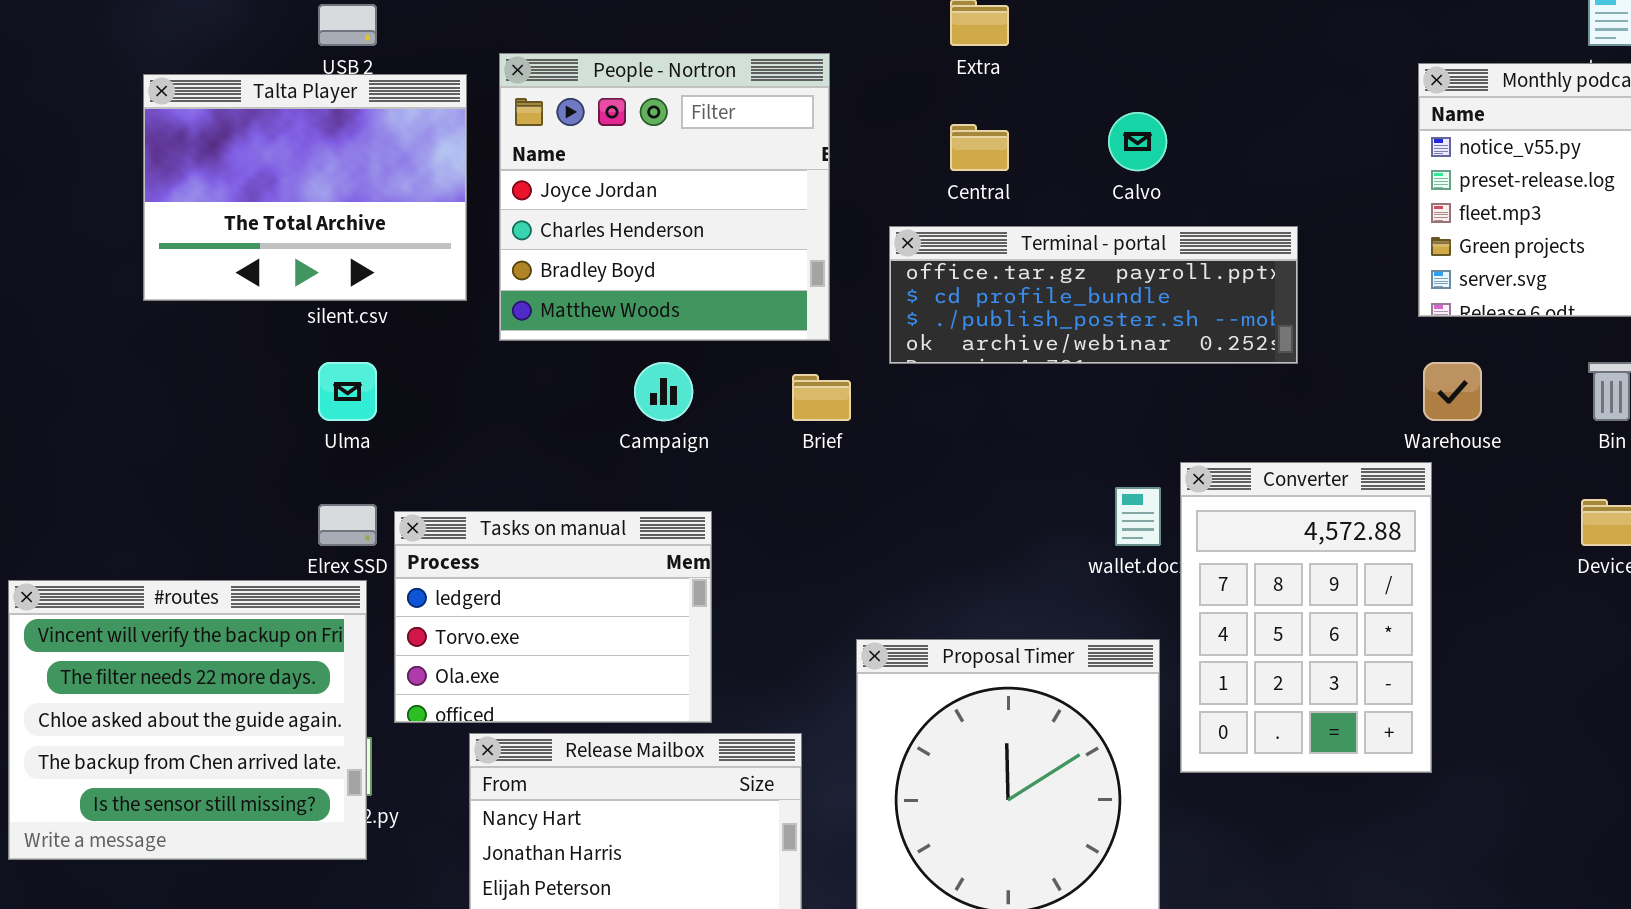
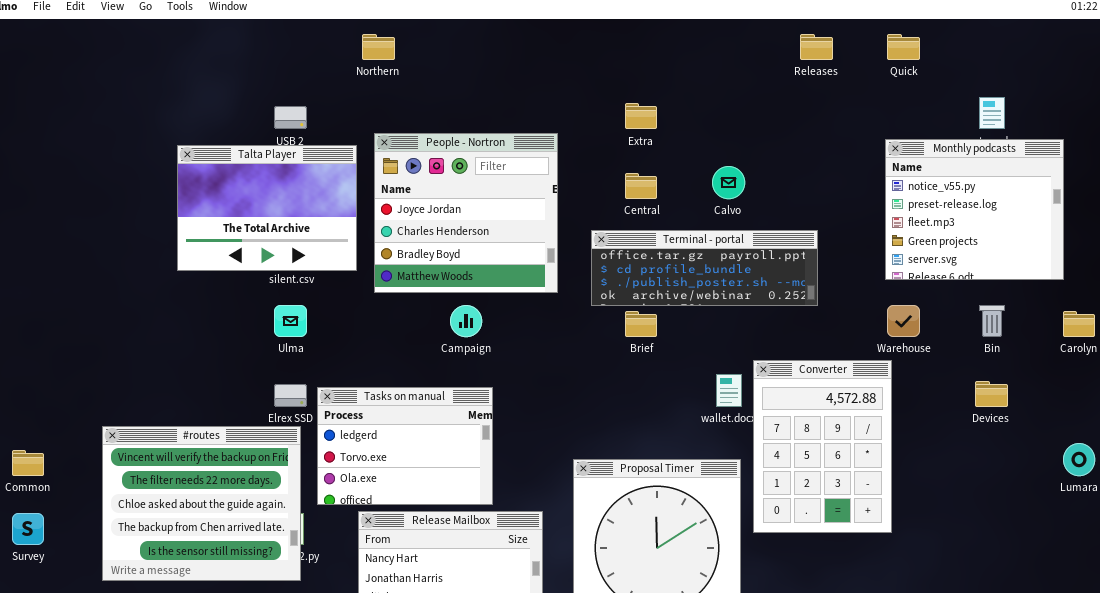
Brief: [792,374,851,421] -> [625,311,657,337], moved

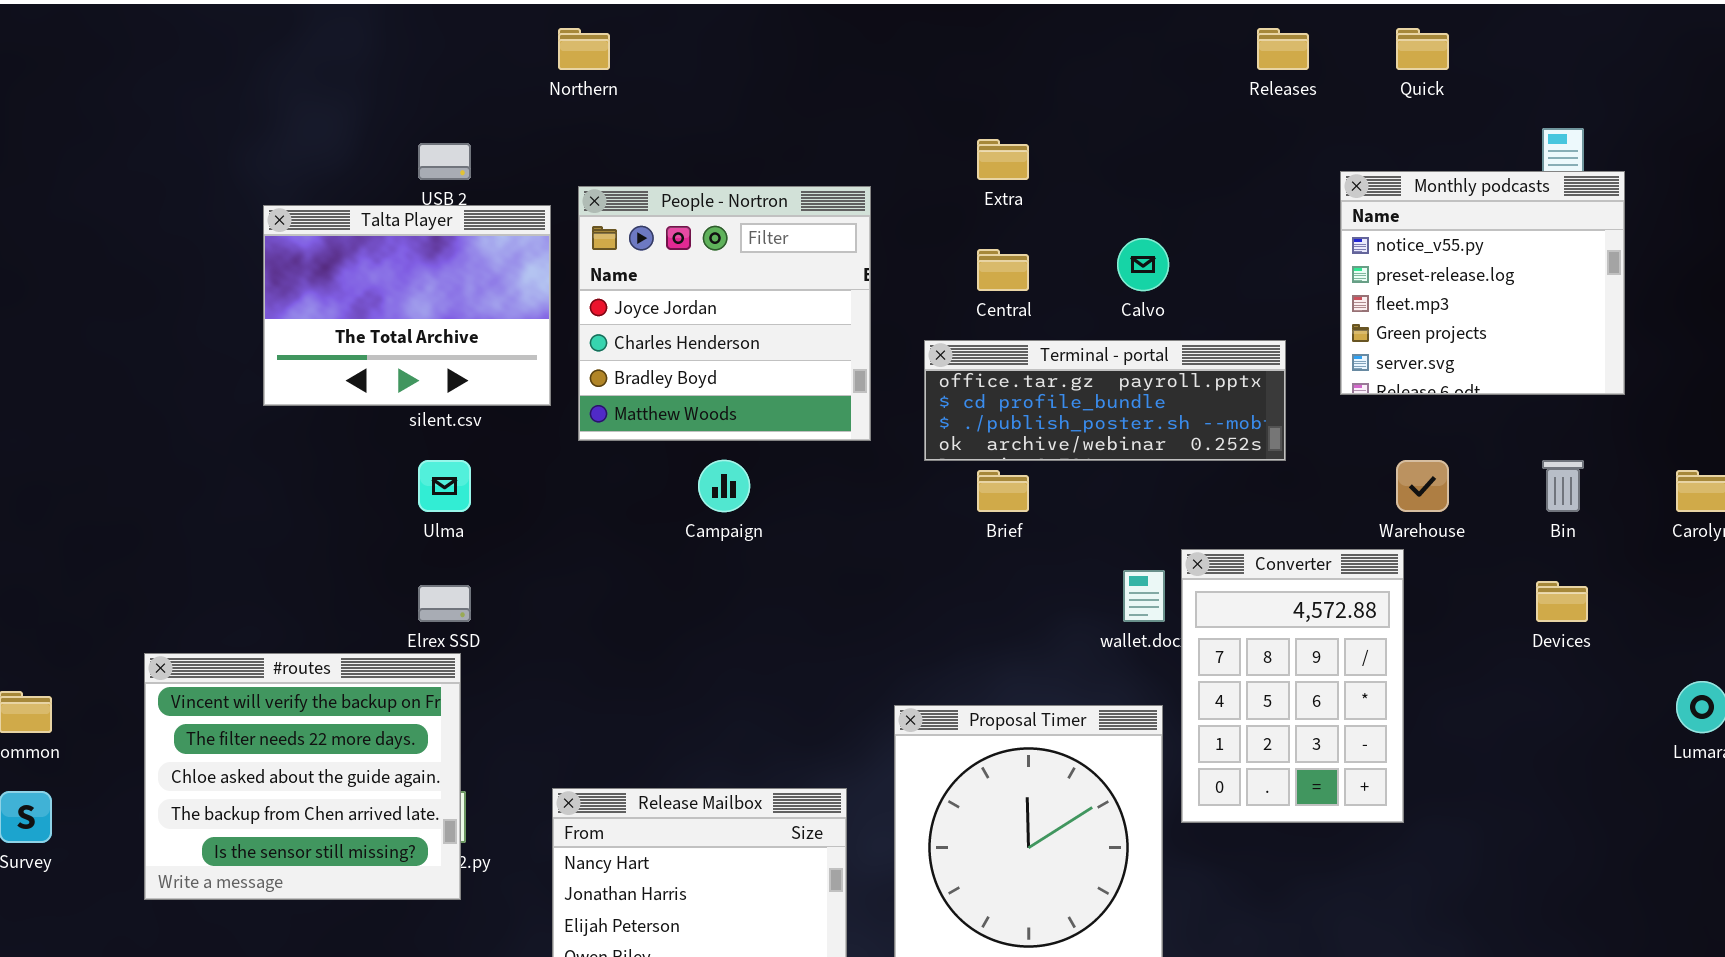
Monthly podcasts: [885,139,1064,280] -> [1340,171,1625,395], moved
Tasks on manual: [317,387,493,505] -> none, closed

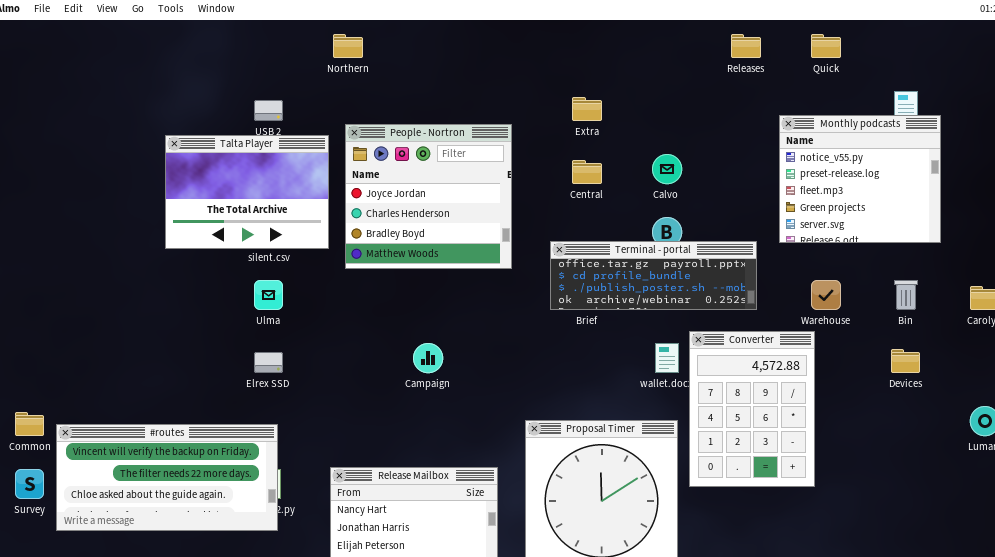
Terminal - portal: [924,340,1286,461] -> [550,241,757,310], moved
Campaign: [698,460,750,512] -> [413,343,443,373], moved
#routes: [144,653,461,900] -> [56,424,278,531], resized

